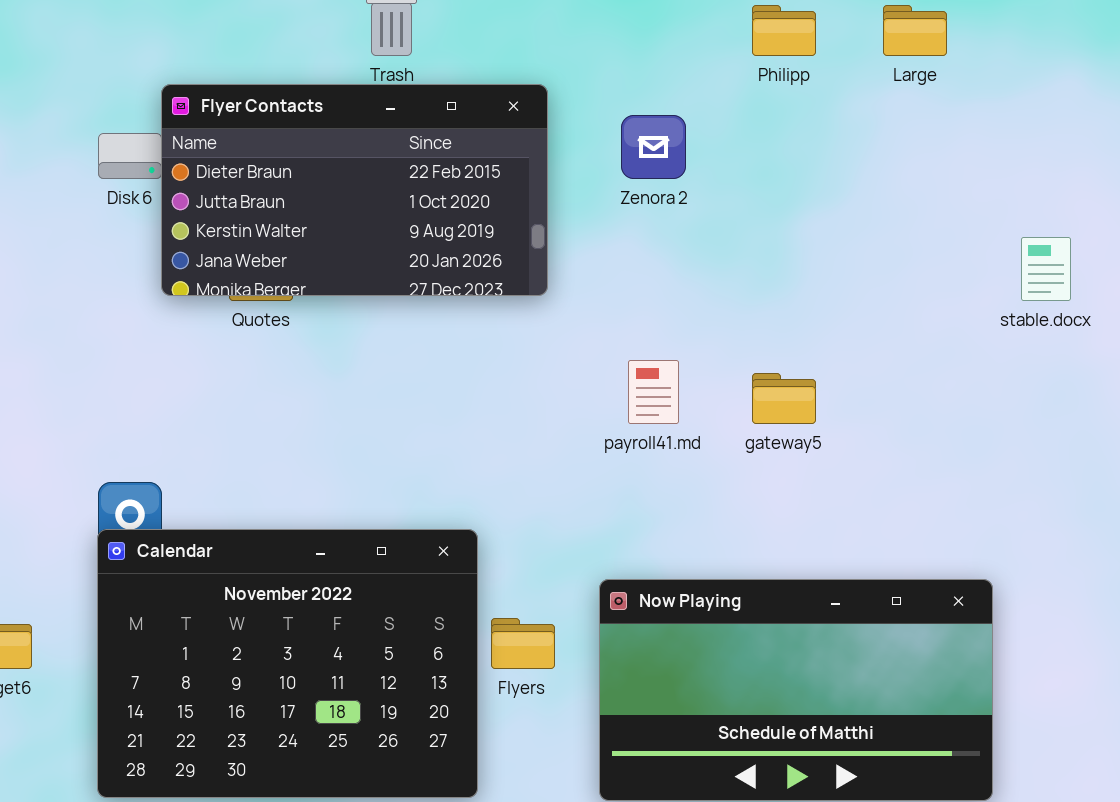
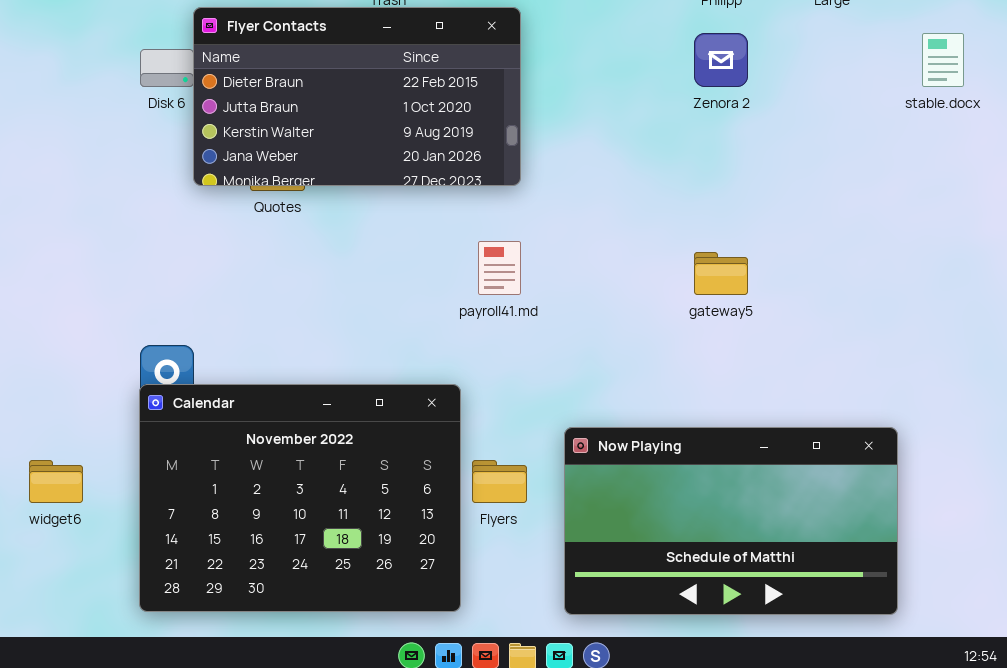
Zenora 2: [621,115,686,179] -> [694,33,748,87], moved
stable.docx: [1021,237,1071,301] -> [922,33,964,87], moved
payroll41.md: [628,360,679,424] -> [478,241,521,295], moved

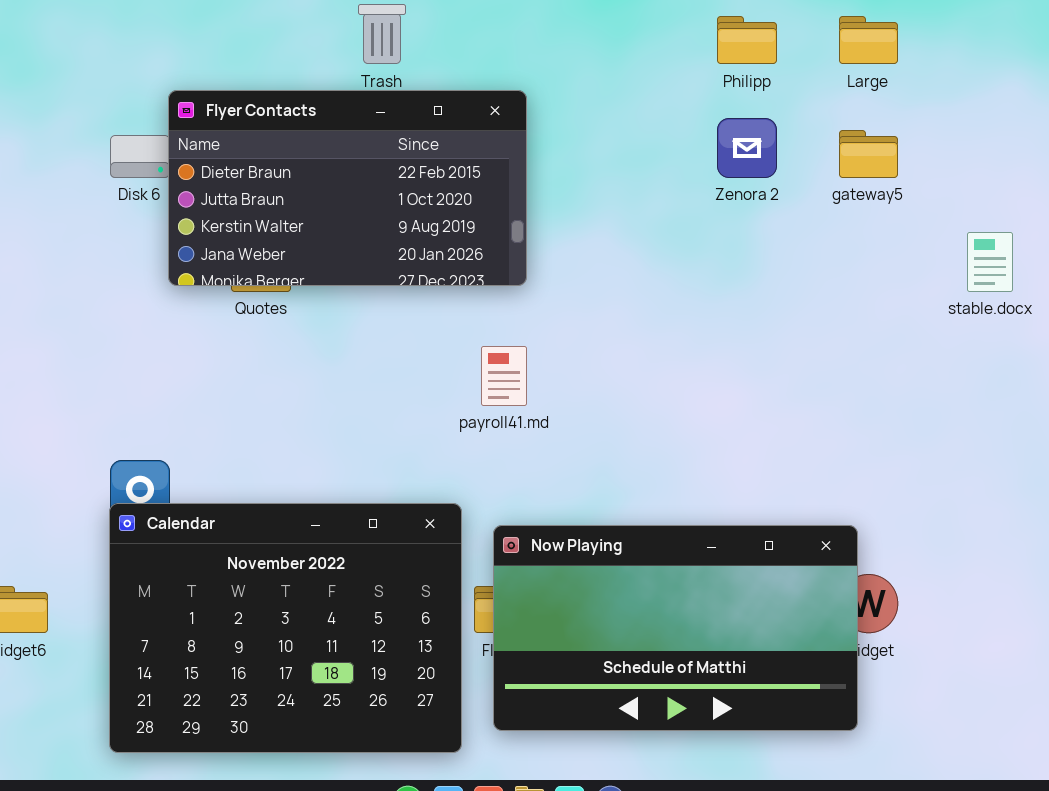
stable.docx: [922,33,964,87] -> [967,232,1013,292], moved
gateway5: [694,252,748,295] -> [839,130,898,178], moved
Now Playing: [564,427,898,615] -> [493,525,858,731], moved

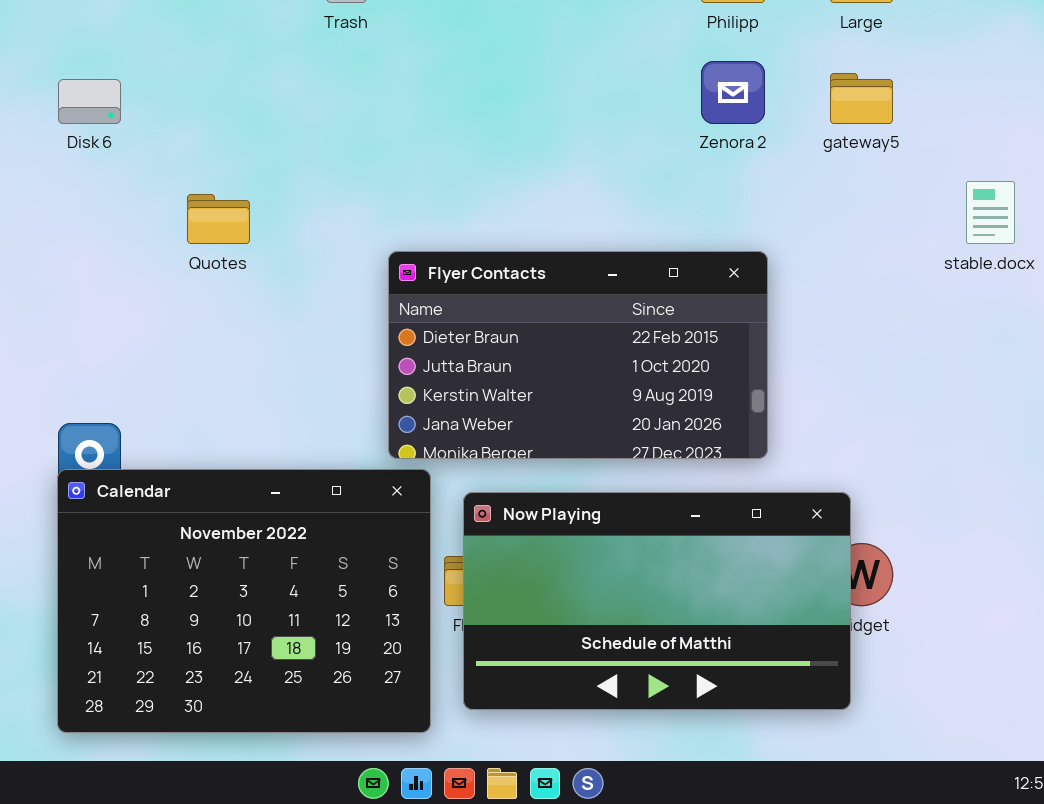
Flyer Contacts: [168,90,527,286] -> [388,251,768,459], moved

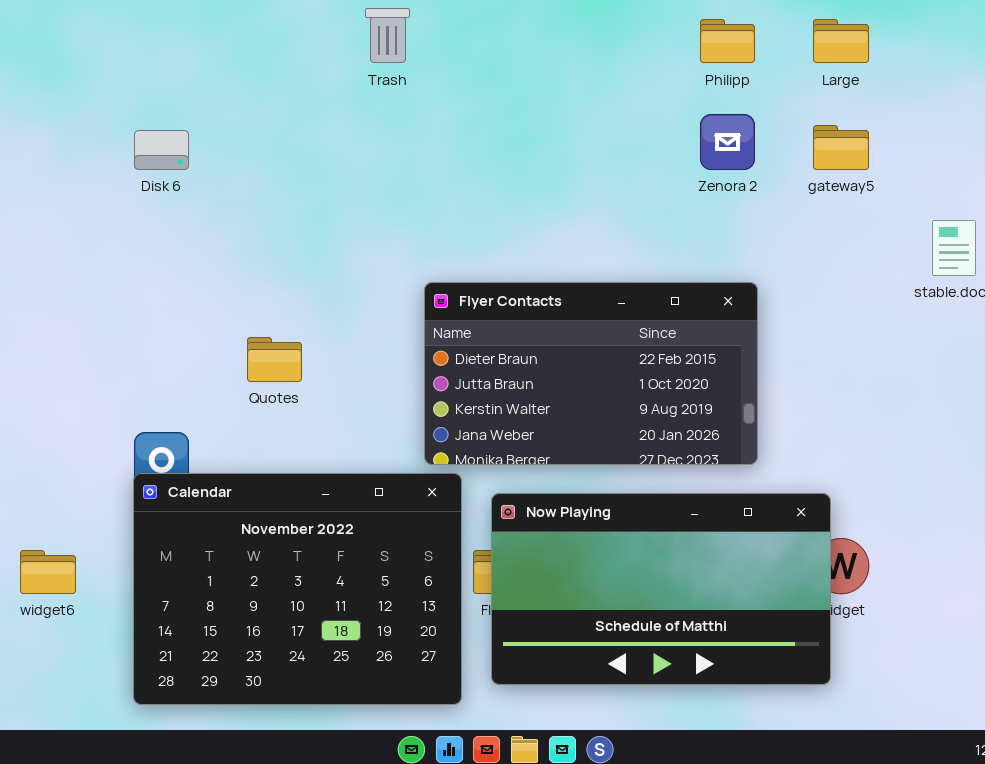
Quotes: [187,194,250,244] -> [247,337,302,382], moved

